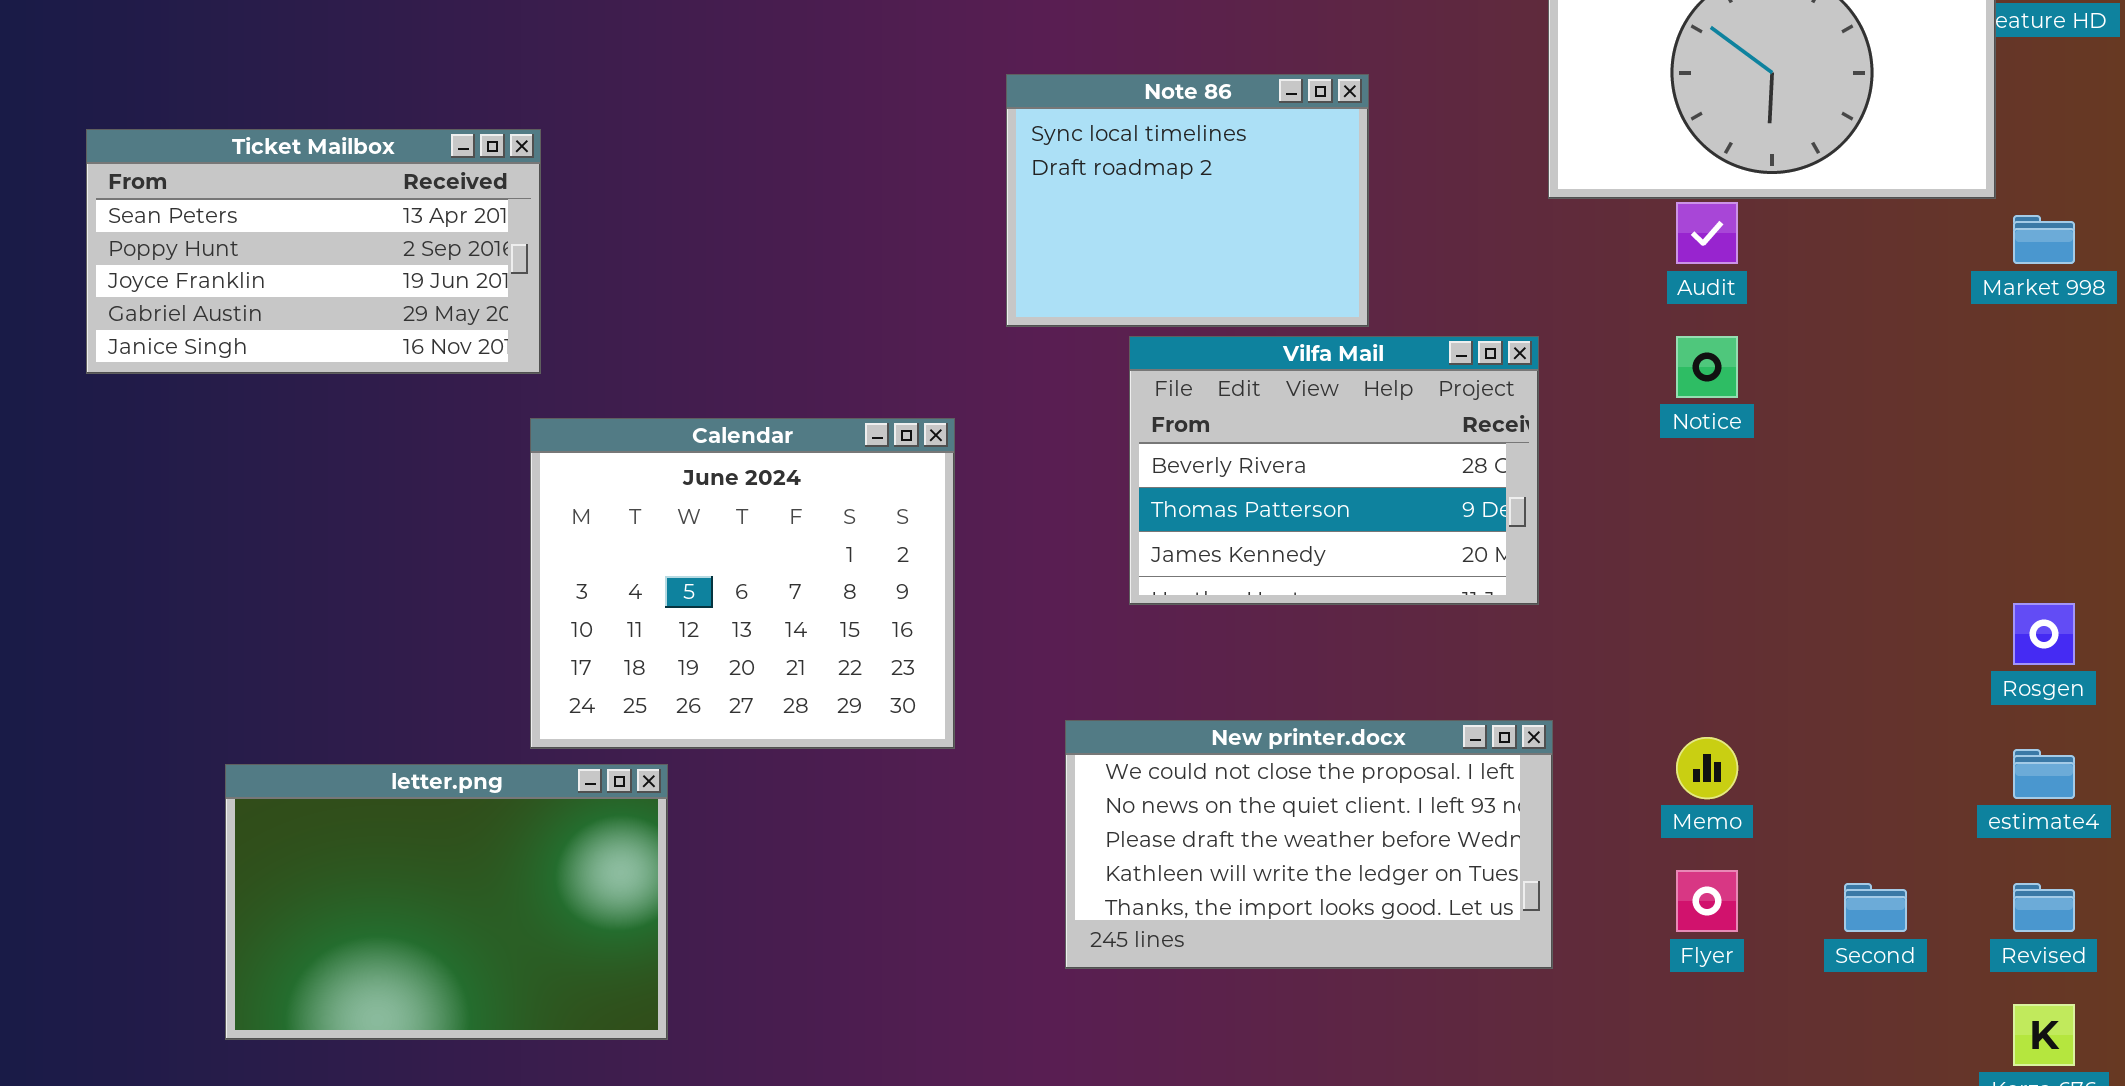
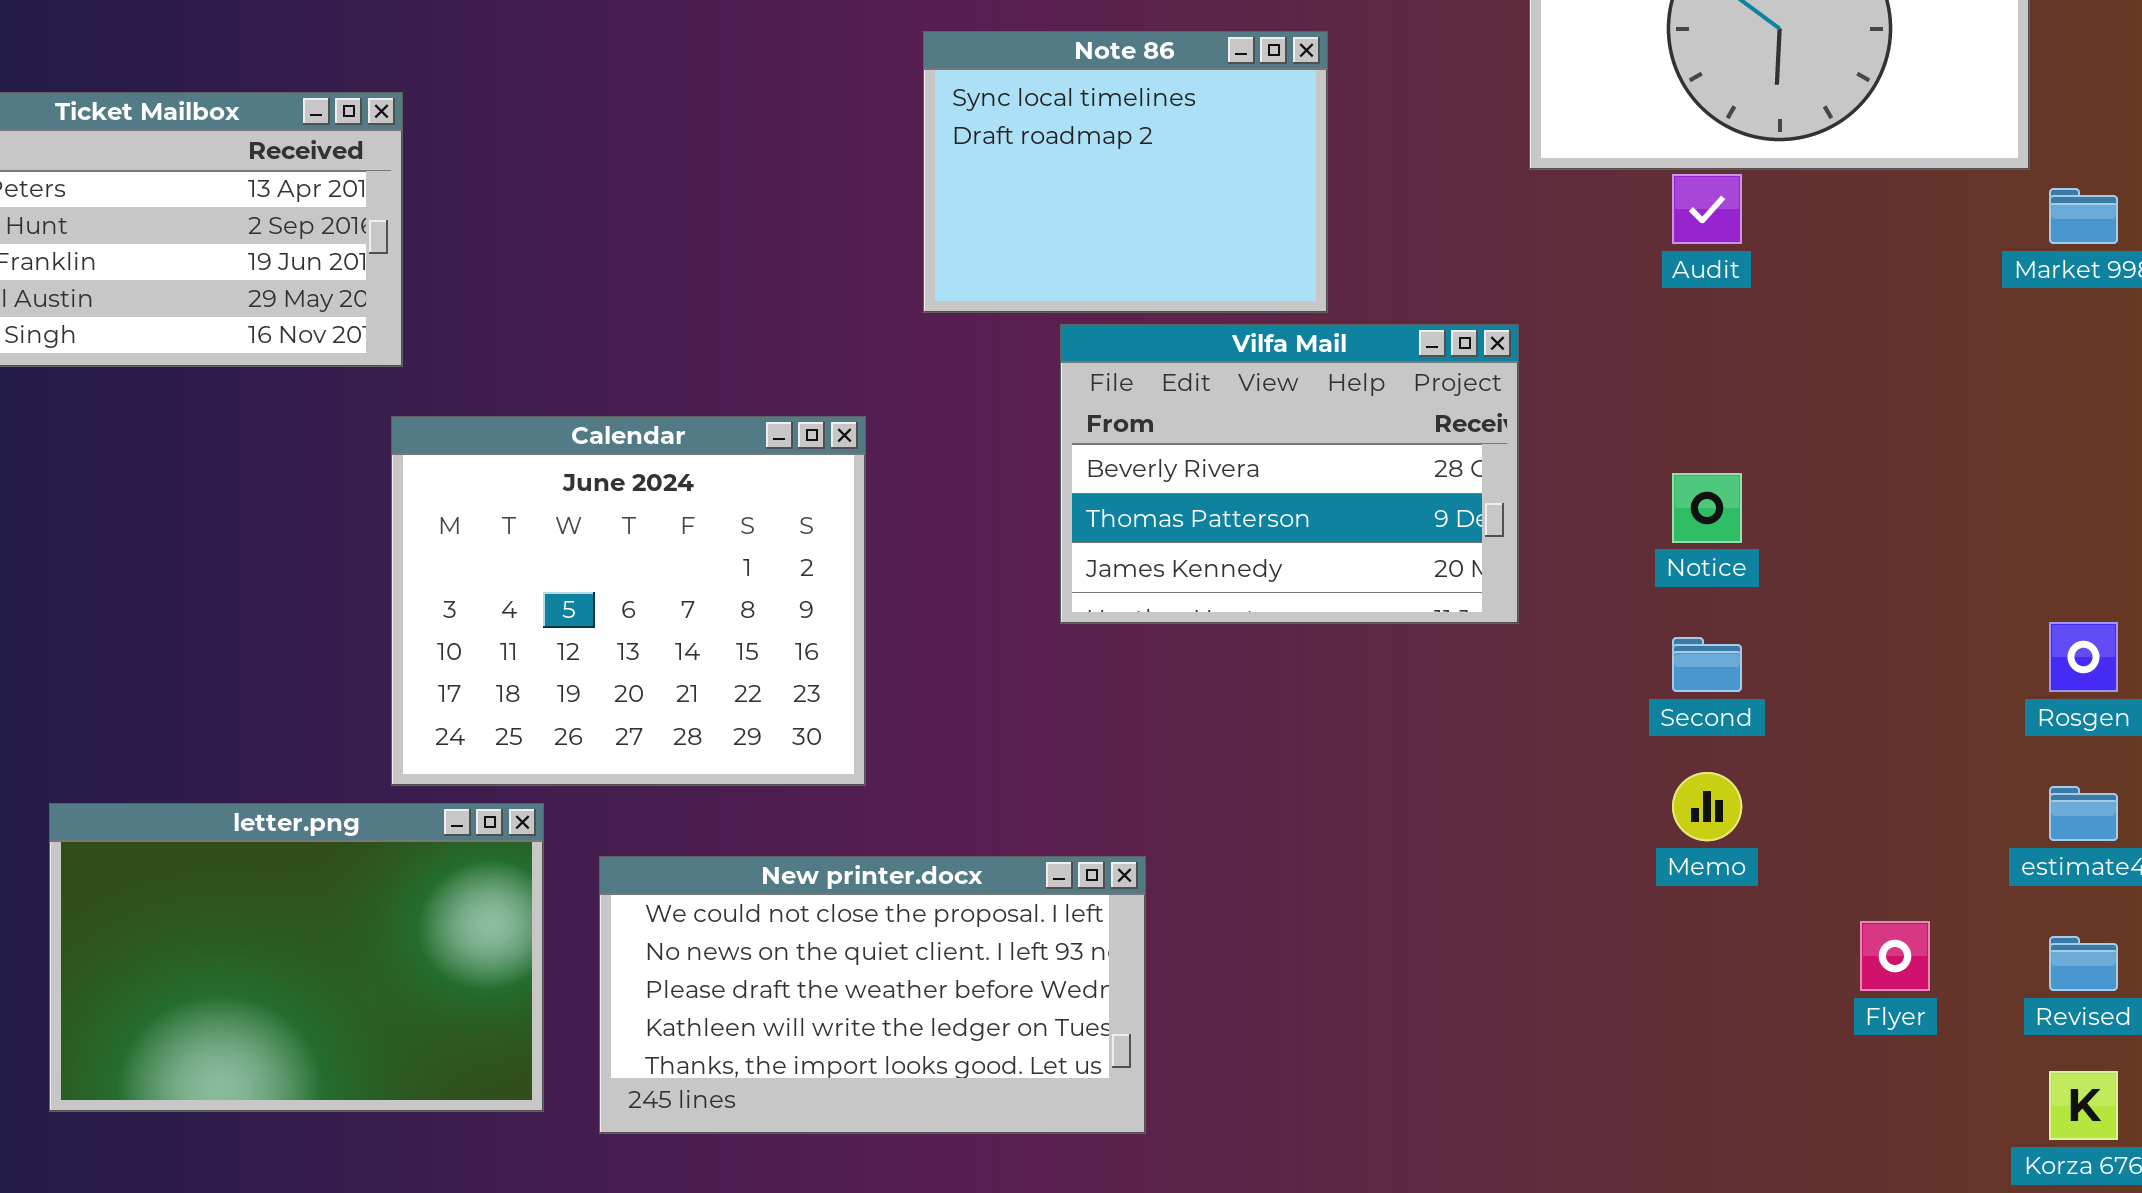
Notice: [1676,336,1738,398] -> [1672,473,1742,543], moved
New printer.docx: [1065,720,1553,969] -> [599,856,1146,1134], moved
Flyer: [1676,870,1738,932] -> [1860,921,1930,991], moved
Second: [1844,883,1907,932] -> [1672,637,1742,692], moved

